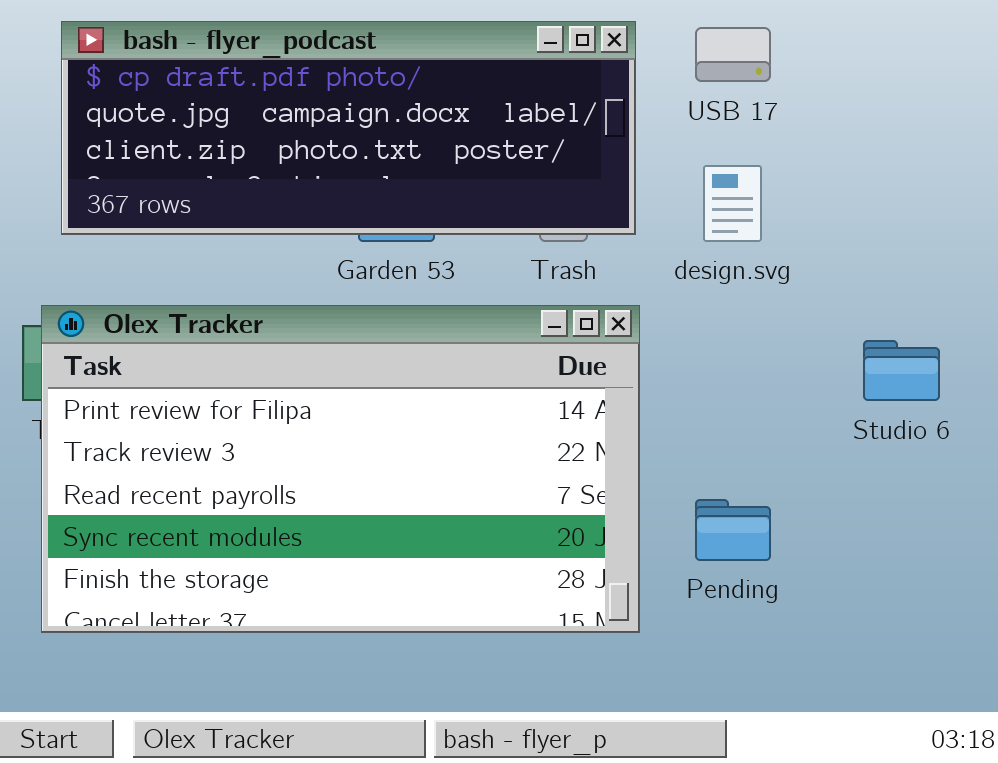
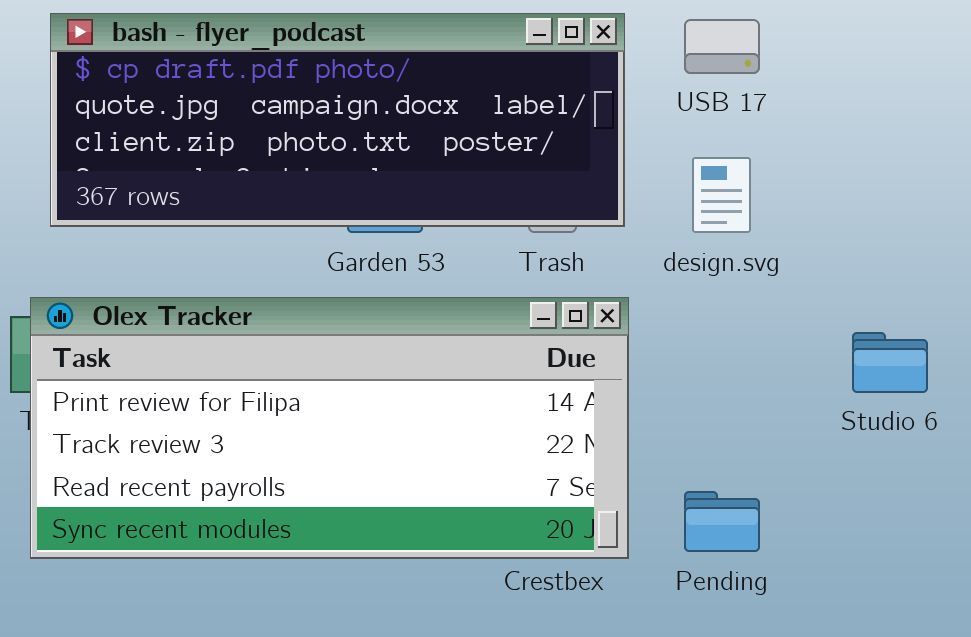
Olex Tracker: [41,305,640,633] -> [30,297,629,559], resized

